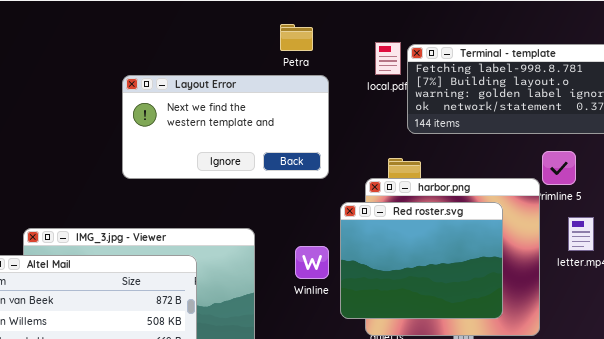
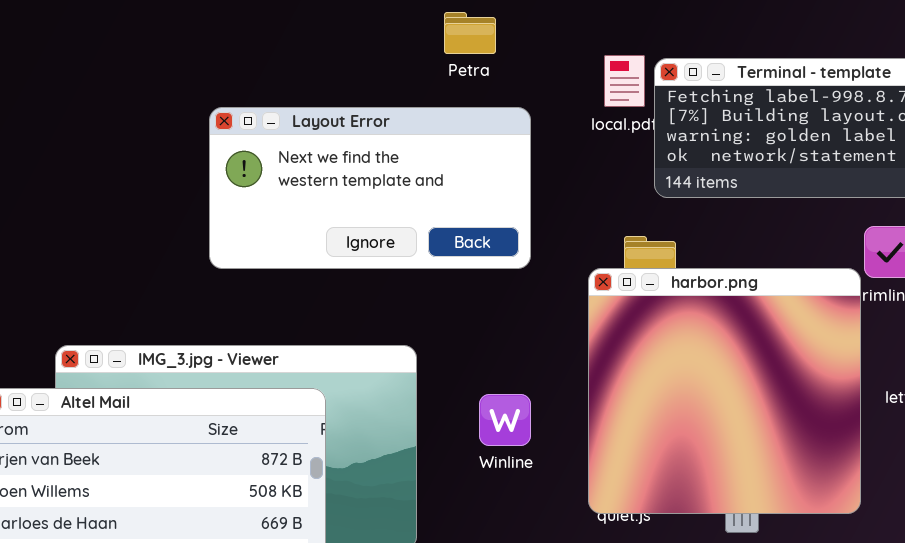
Petra: [280,24,313,51] -> [444,12,496,54], moved
Red roster.svg: [340,202,503,319] -> none, closed
Winline: [295,246,329,279] -> [479,394,531,446], moved

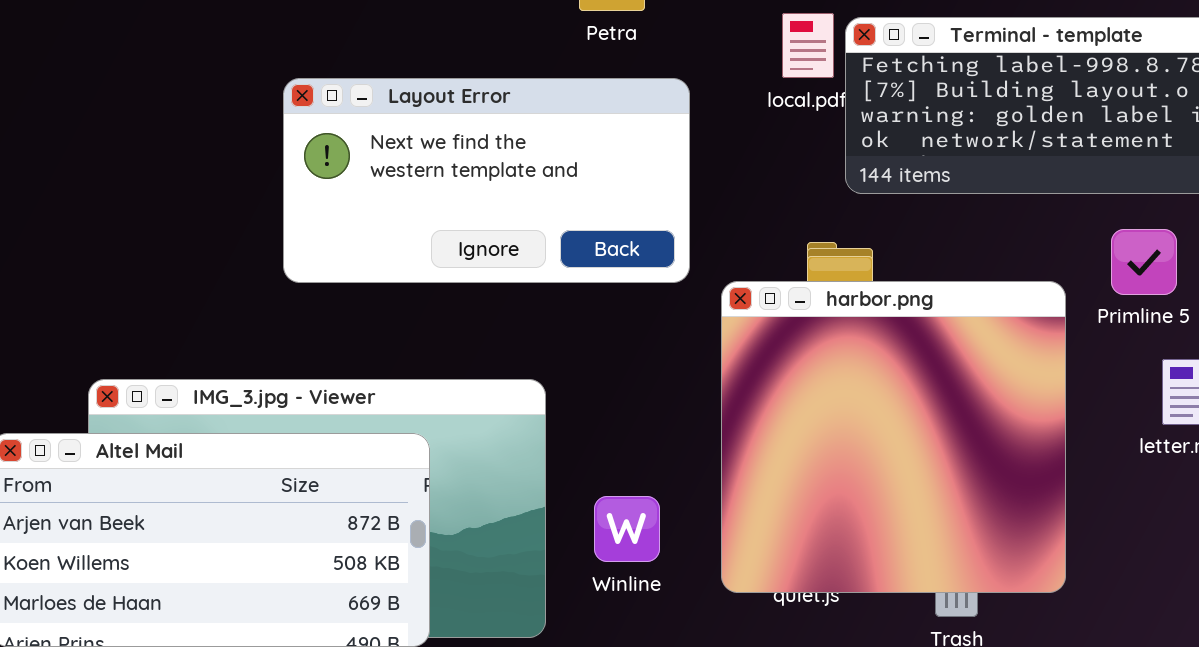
harbor.png: [588,268,861,514] -> [721,281,1066,593], moved
Winline: [479,394,531,446] -> [594,496,660,562], moved

